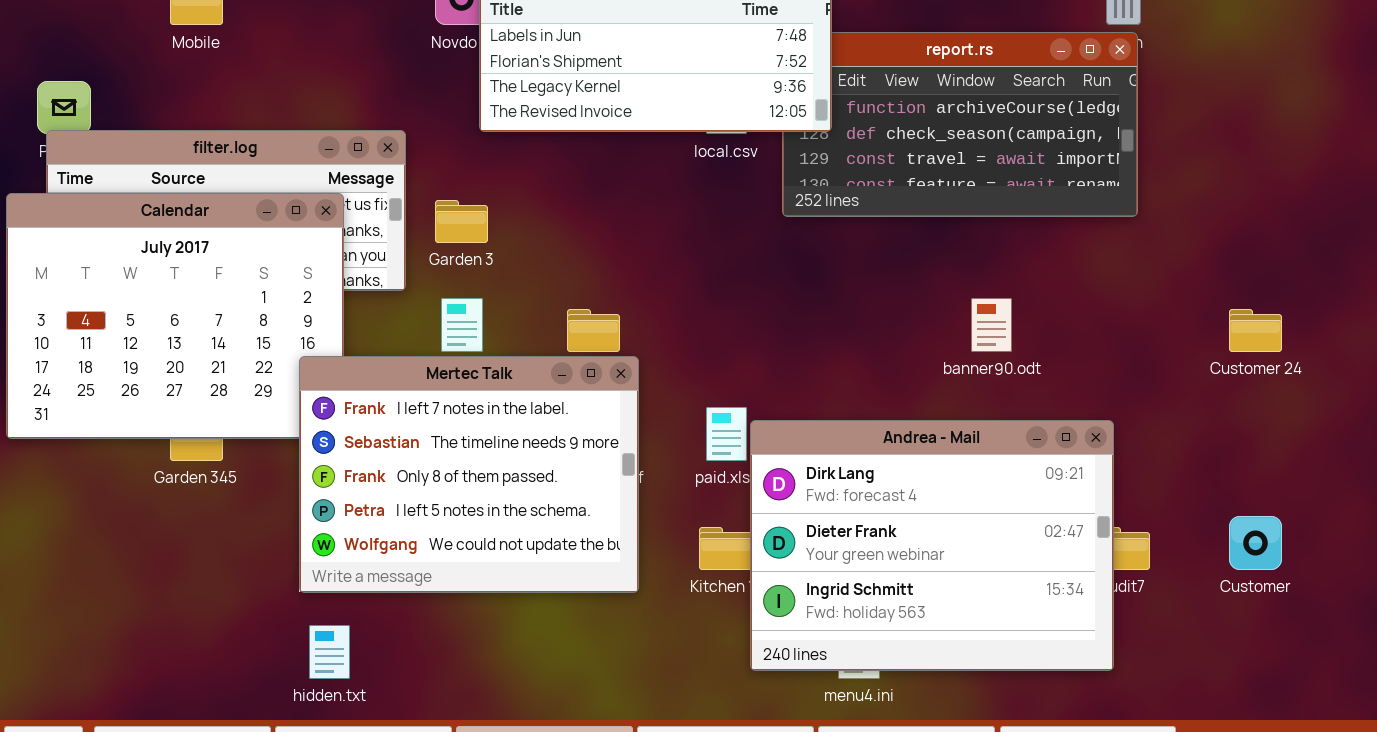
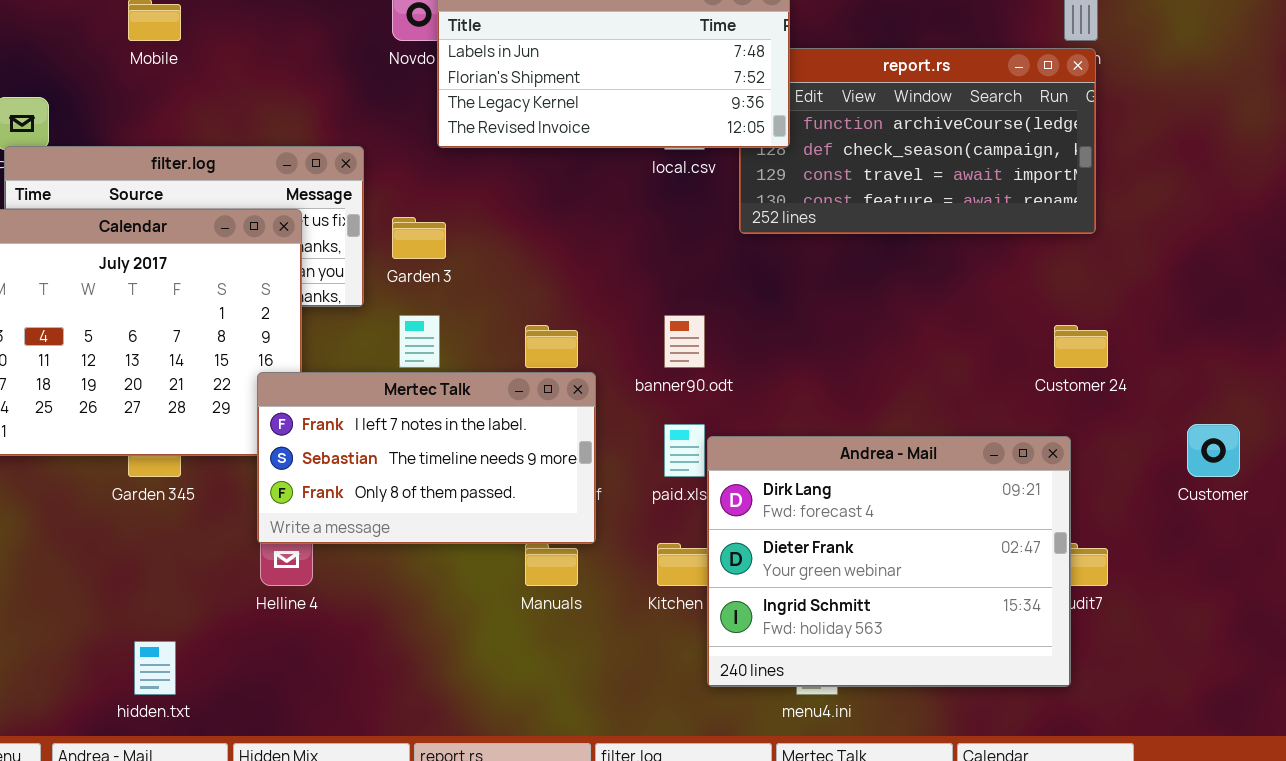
banner90.odt: [971,298,1012,352] -> [664,315,705,368], moved
Customer 24: [1229,309,1282,352] -> [1054,325,1108,368], moved
Mertec Talk: [299,356,639,593] -> [257,372,596,544], resized
Customer: [1229,516,1282,570] -> [1187,424,1240,477], moved
hidden.txt: [309,625,350,679] -> [134,641,176,695], moved

